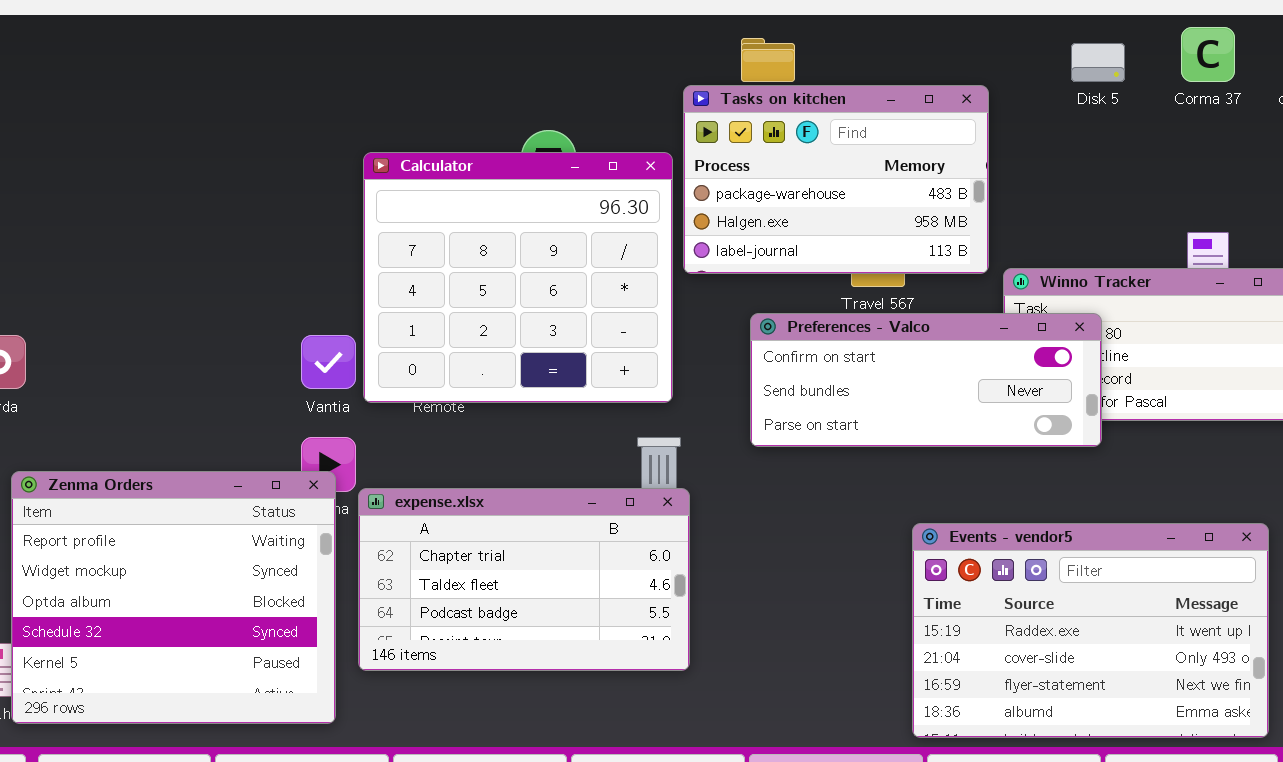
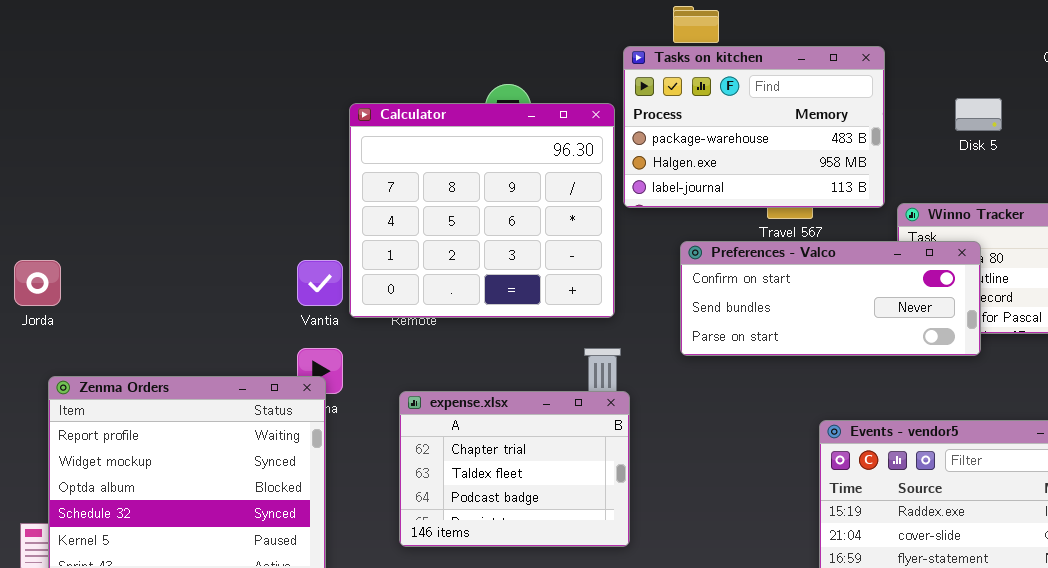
Disk 5: [1071,43,1125,82] -> [955,98,1002,131], moved
expense.xlsx: [358,488,690,671] -> [399,391,630,547], resized

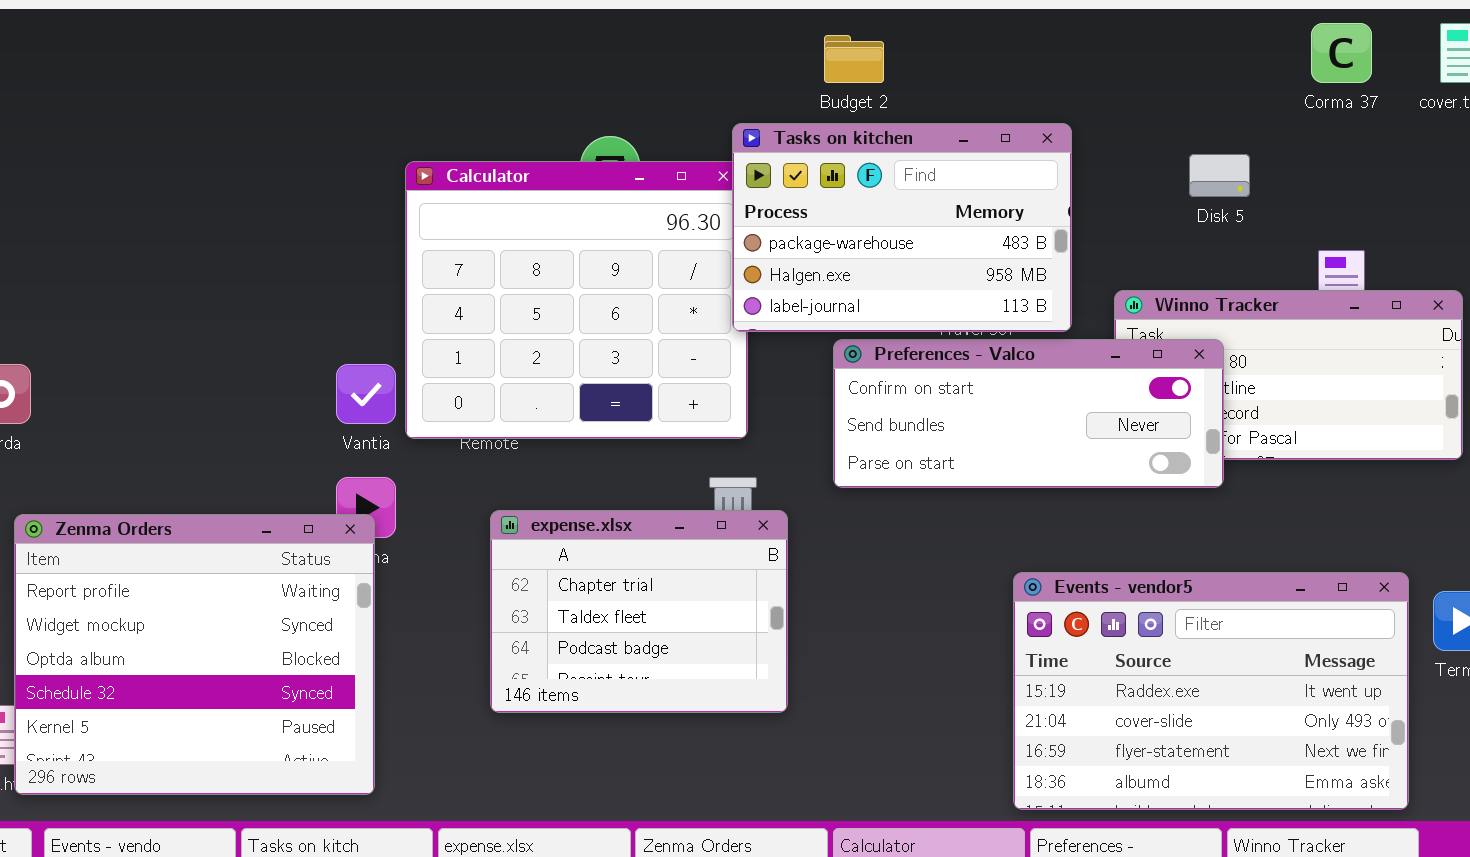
Tasks on kitchen: [623,46,885,208] -> [732,123,1072,332], moved
expense.xlsx: [399,391,630,547] -> [490,510,788,713], moved

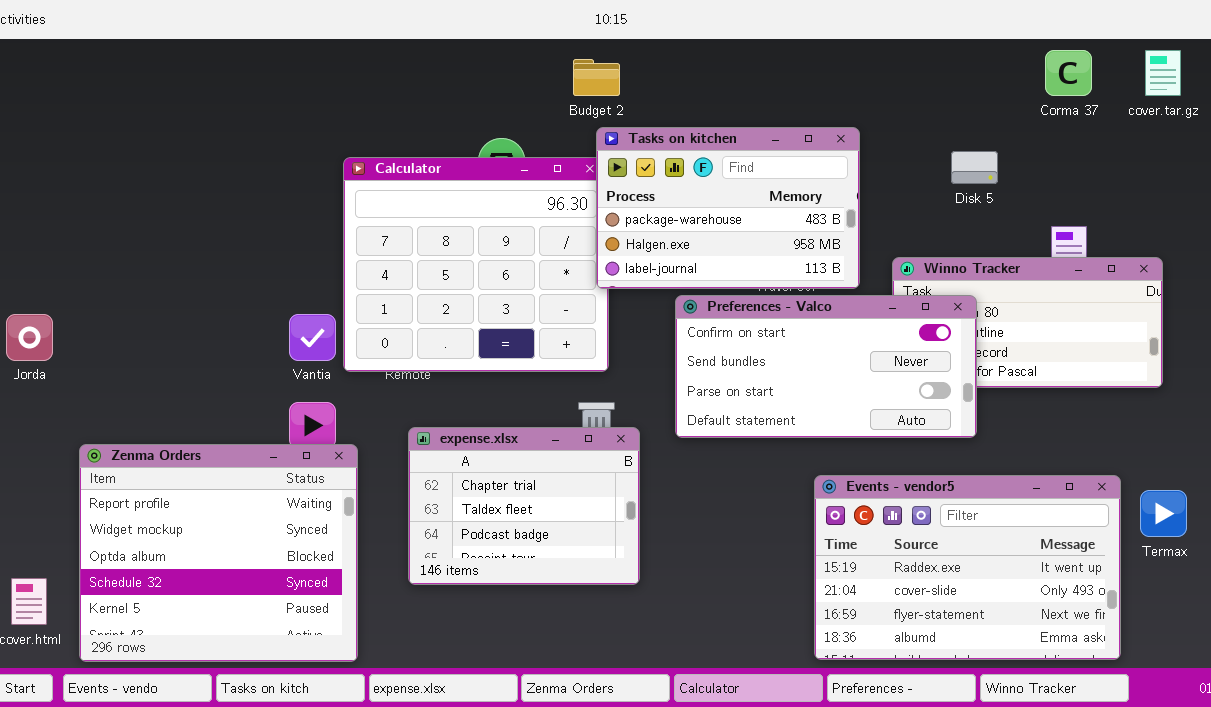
Budget 2: [824,35,884,83] -> [573,59,620,96], moved
Preferences - Valco: [833,339,1224,488] -> [675,295,977,438], resized
Zenma Orders: [14,514,375,795] -> [79,444,358,662], moved

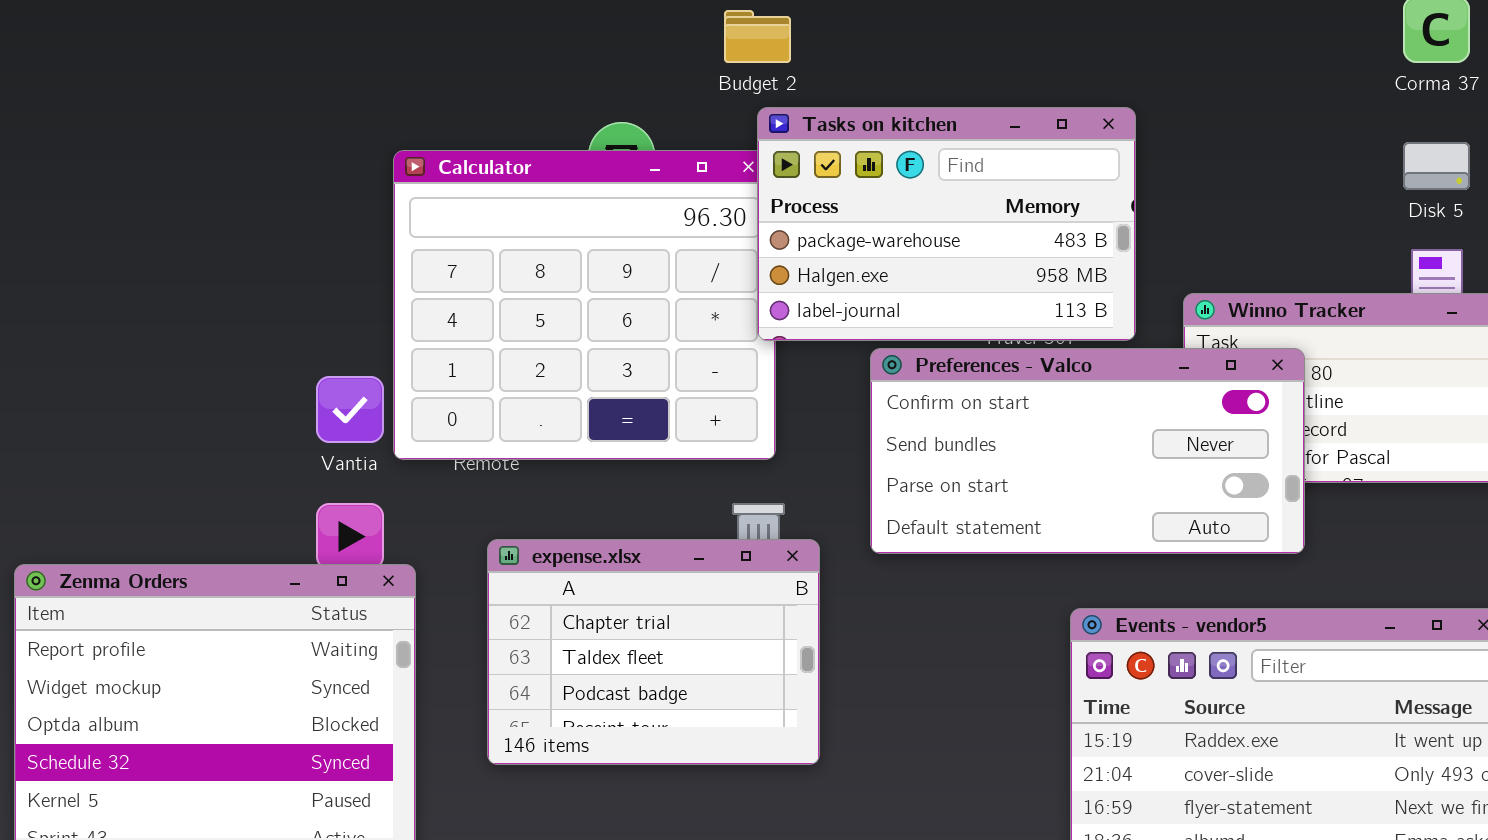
Disk 5: [951,151,998,184] -> [1403,142,1470,190], moved

